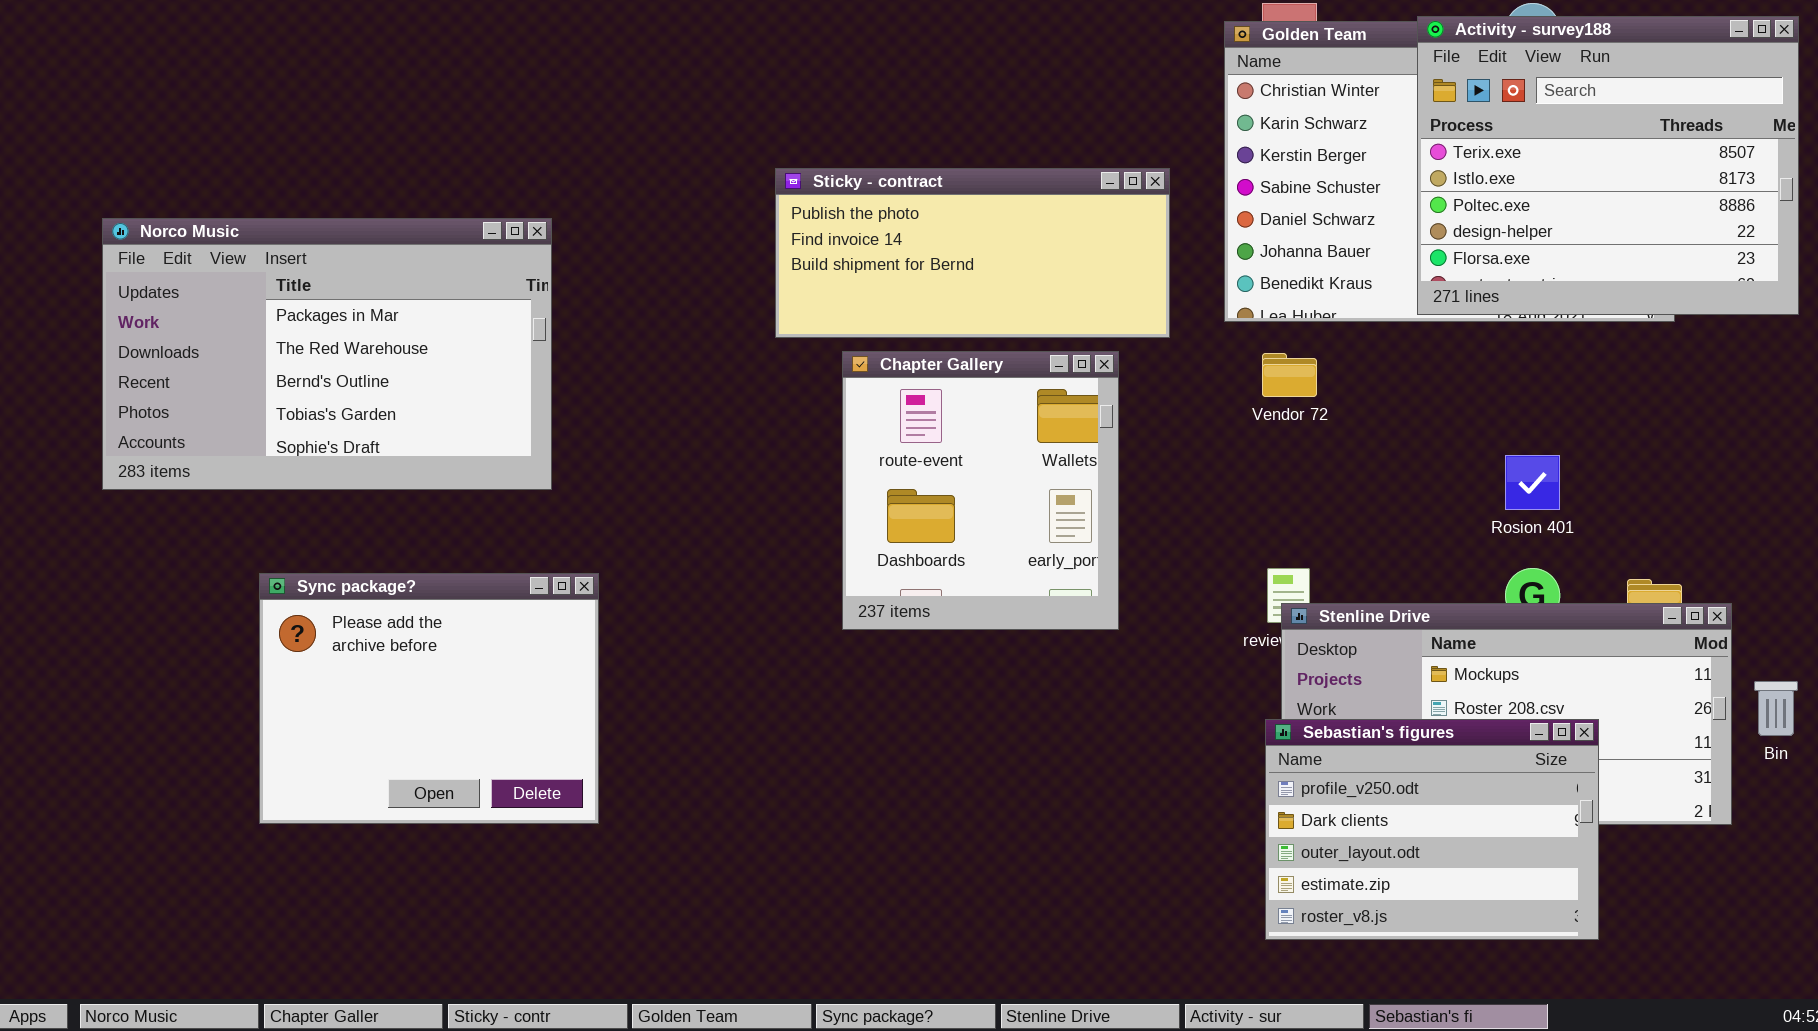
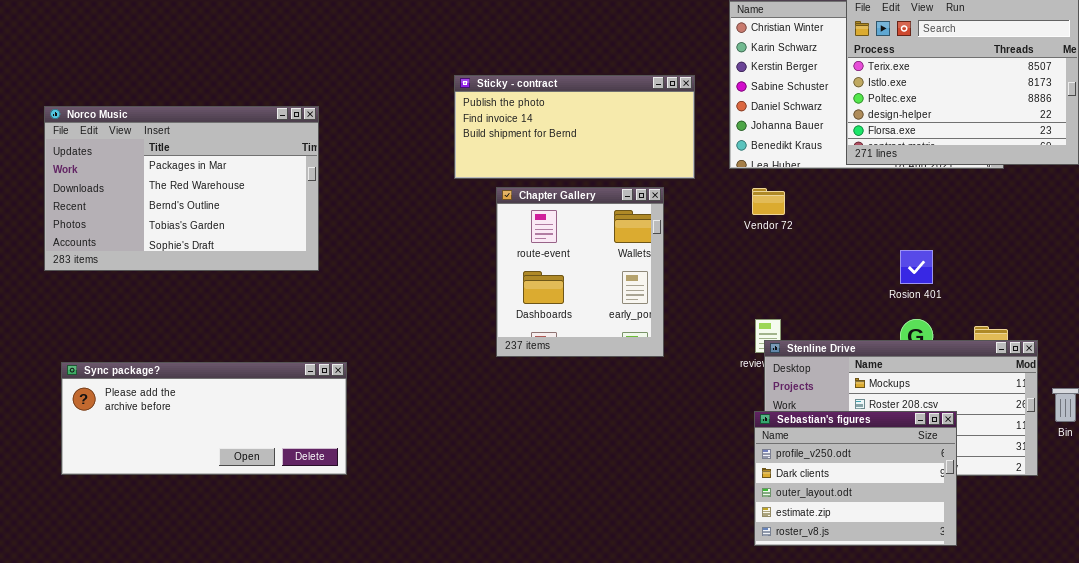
Sync package?: [259,573,599,824] -> [61,362,347,475], resized

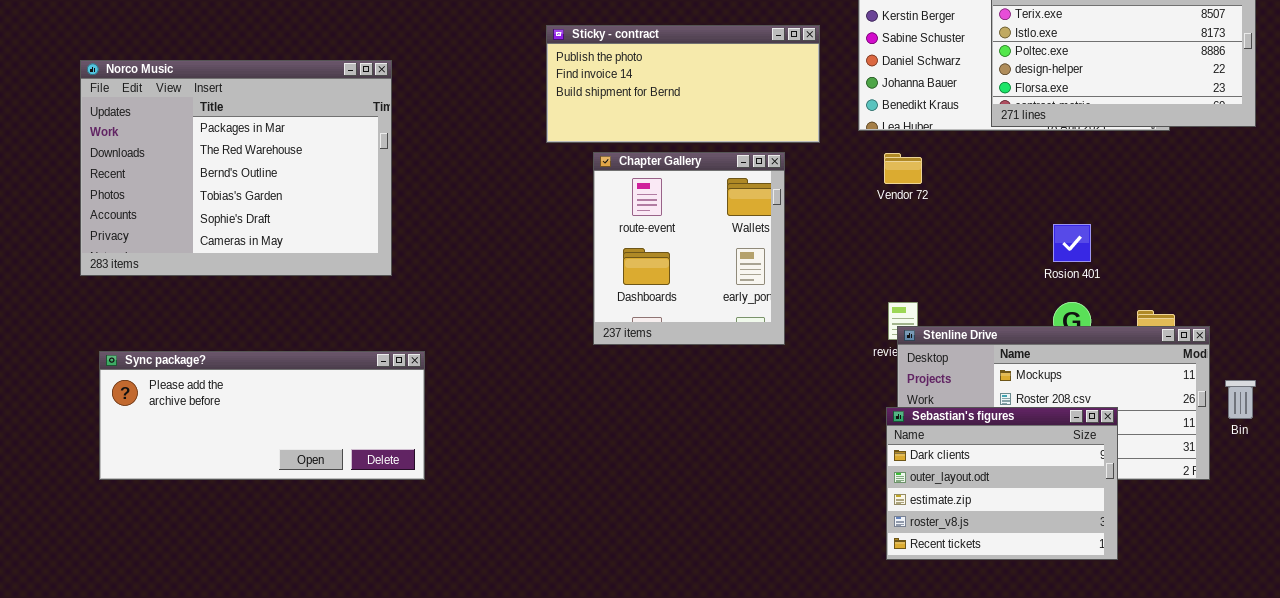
Norco Music: [44,106,319,271] -> [80,60,392,276], resized
Sebastian's figures: [754,411,957,546] -> [886,407,1118,560], scrolled down 1 row

